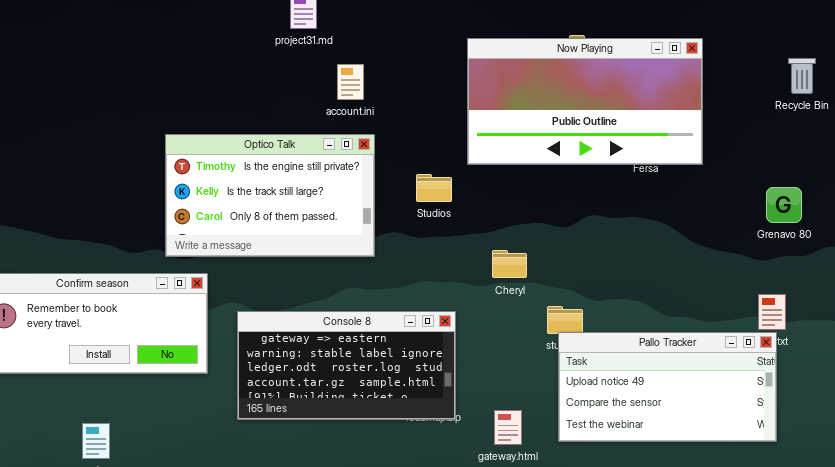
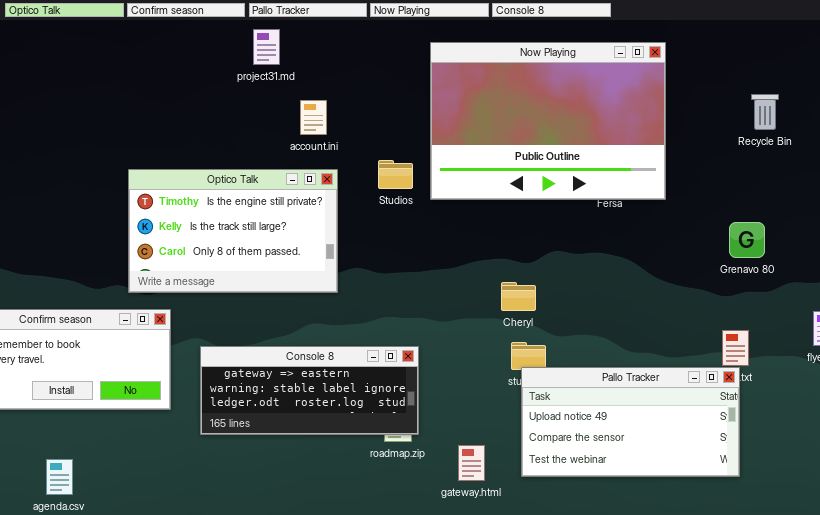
Now Playing: [467,38,703,165] -> [430,42,666,200], resized
Studios: [416,174,452,202] -> [378,160,413,189], moved
Cheryl: [492,250,527,278] -> [501,282,536,311], moved
Console 8: [237,311,456,420] -> [200,346,419,435], resized

